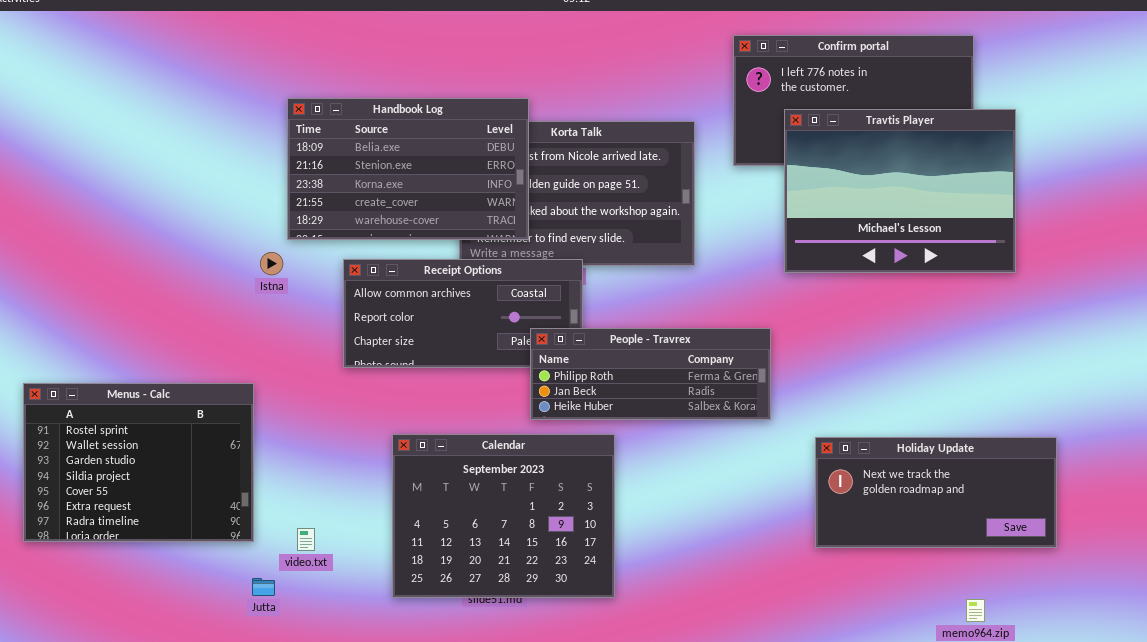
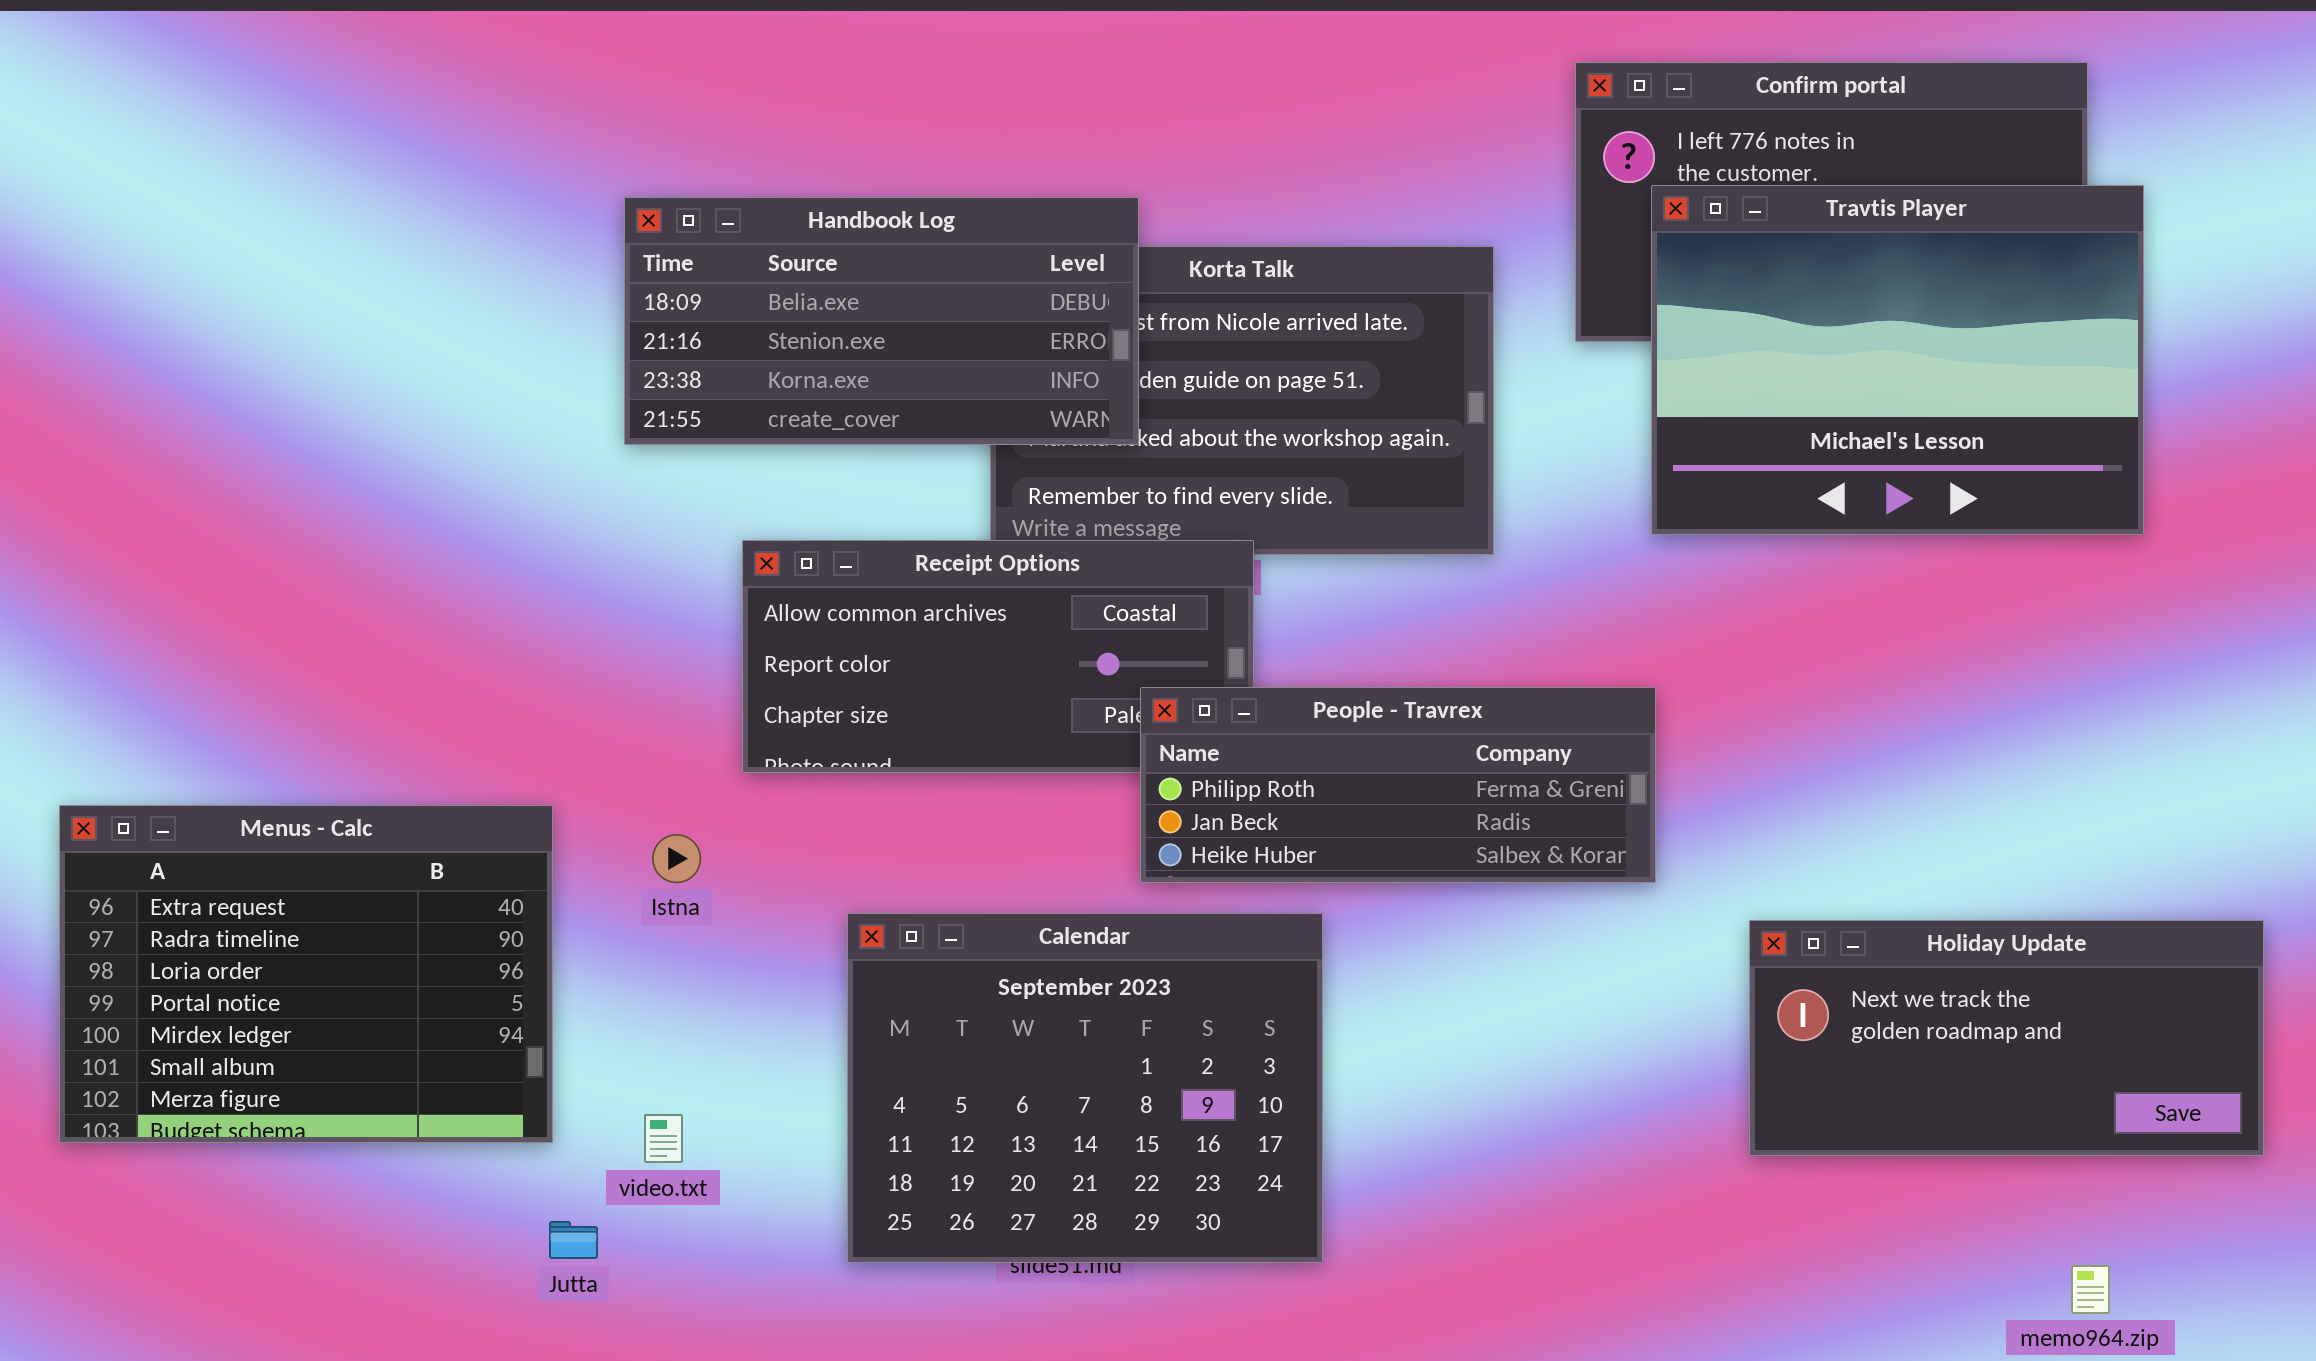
Handbook Log: [287,98,529,240] -> [624,197,1139,445], resized
Travtis Player: [784,109,1016,273] -> [1651,185,2144,535], moved
Istna: [260,252,283,275] -> [652,834,701,883], moved
Menus - Calc: [23,383,254,542] -> [59,805,553,1143], scrolled down 5 rows

